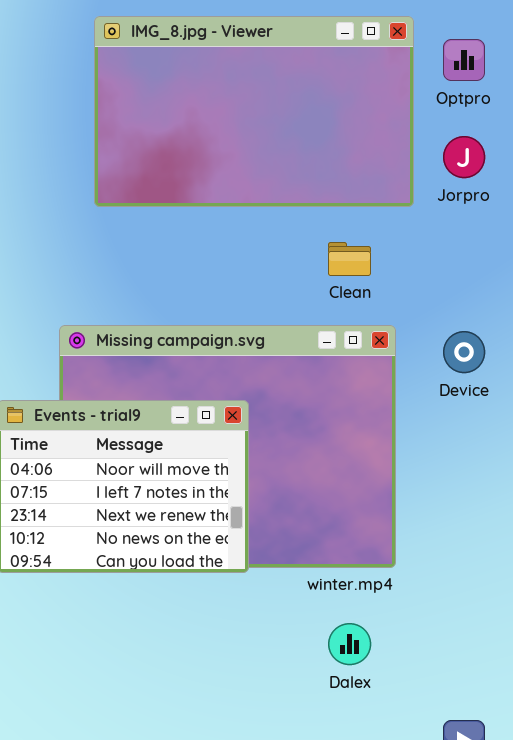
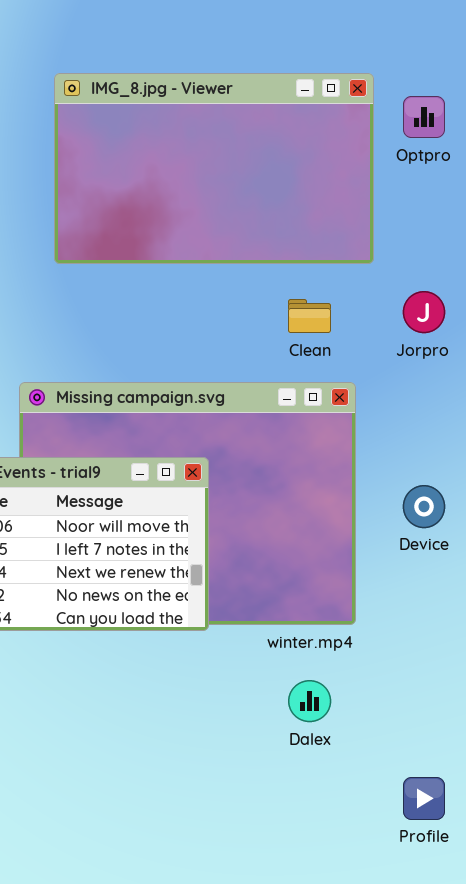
Jorpro: [443,136,485,178] -> [403,291,445,333], moved
Device: [443,331,485,373] -> [403,485,445,528], moved

